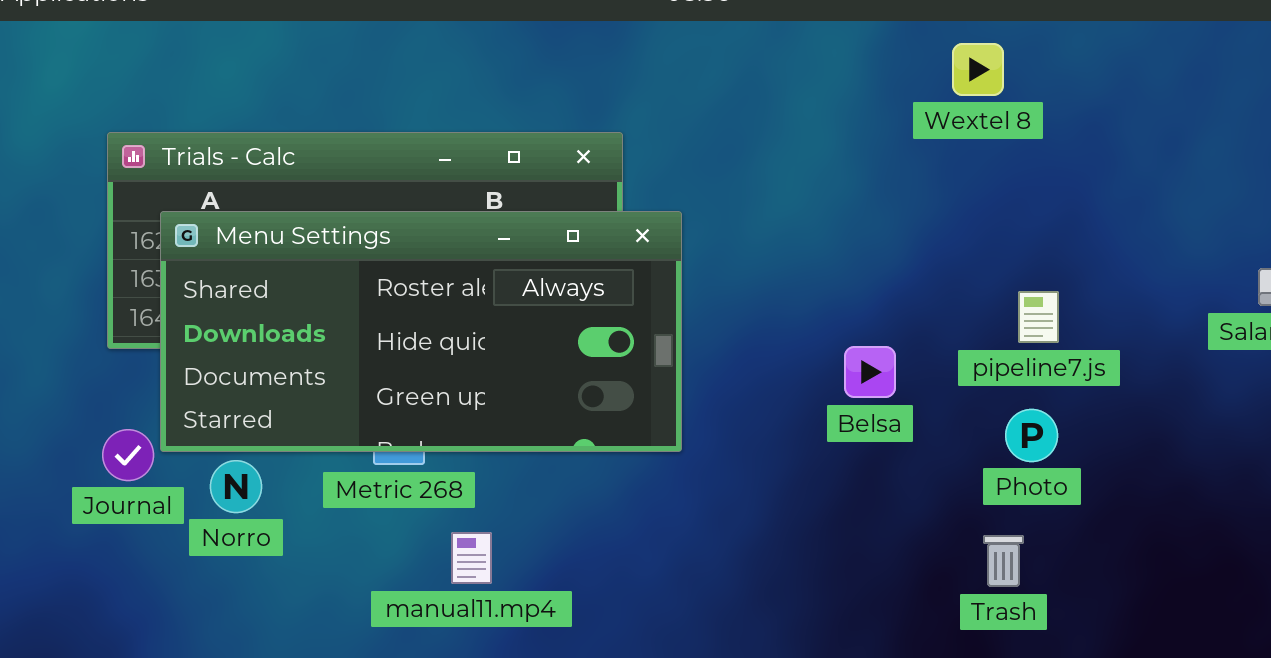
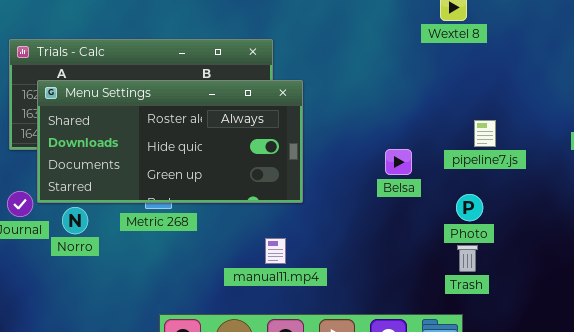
Photo: [1005,409,1058,462] -> [456,194,483,221], moved
manual11.mp4: [451,532,492,584] -> [265,238,286,264], moved

